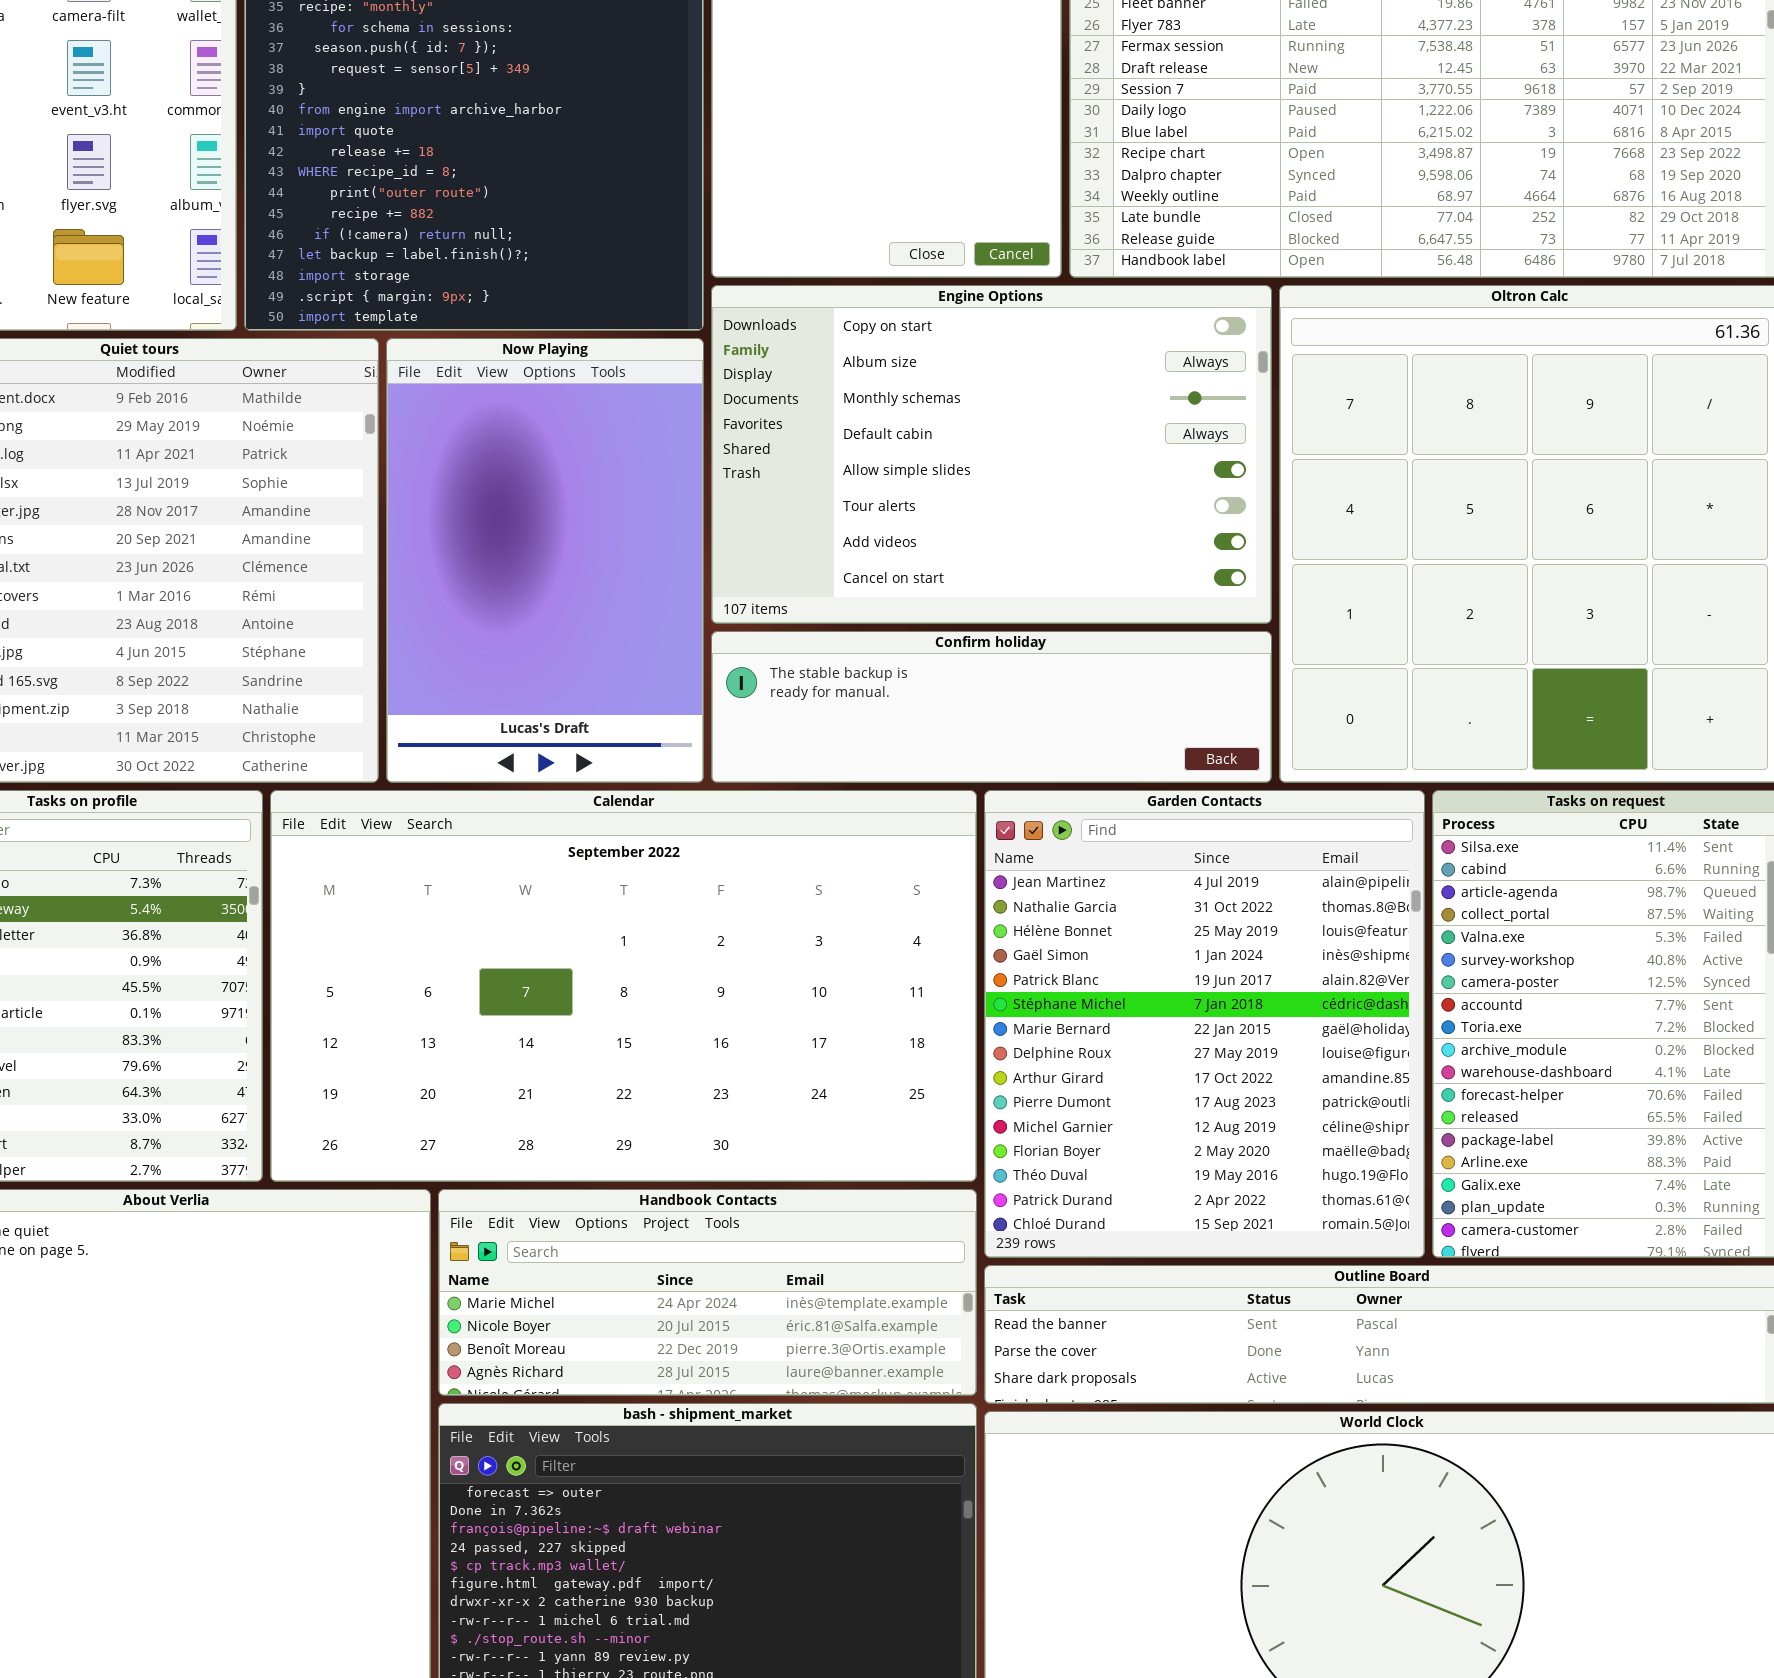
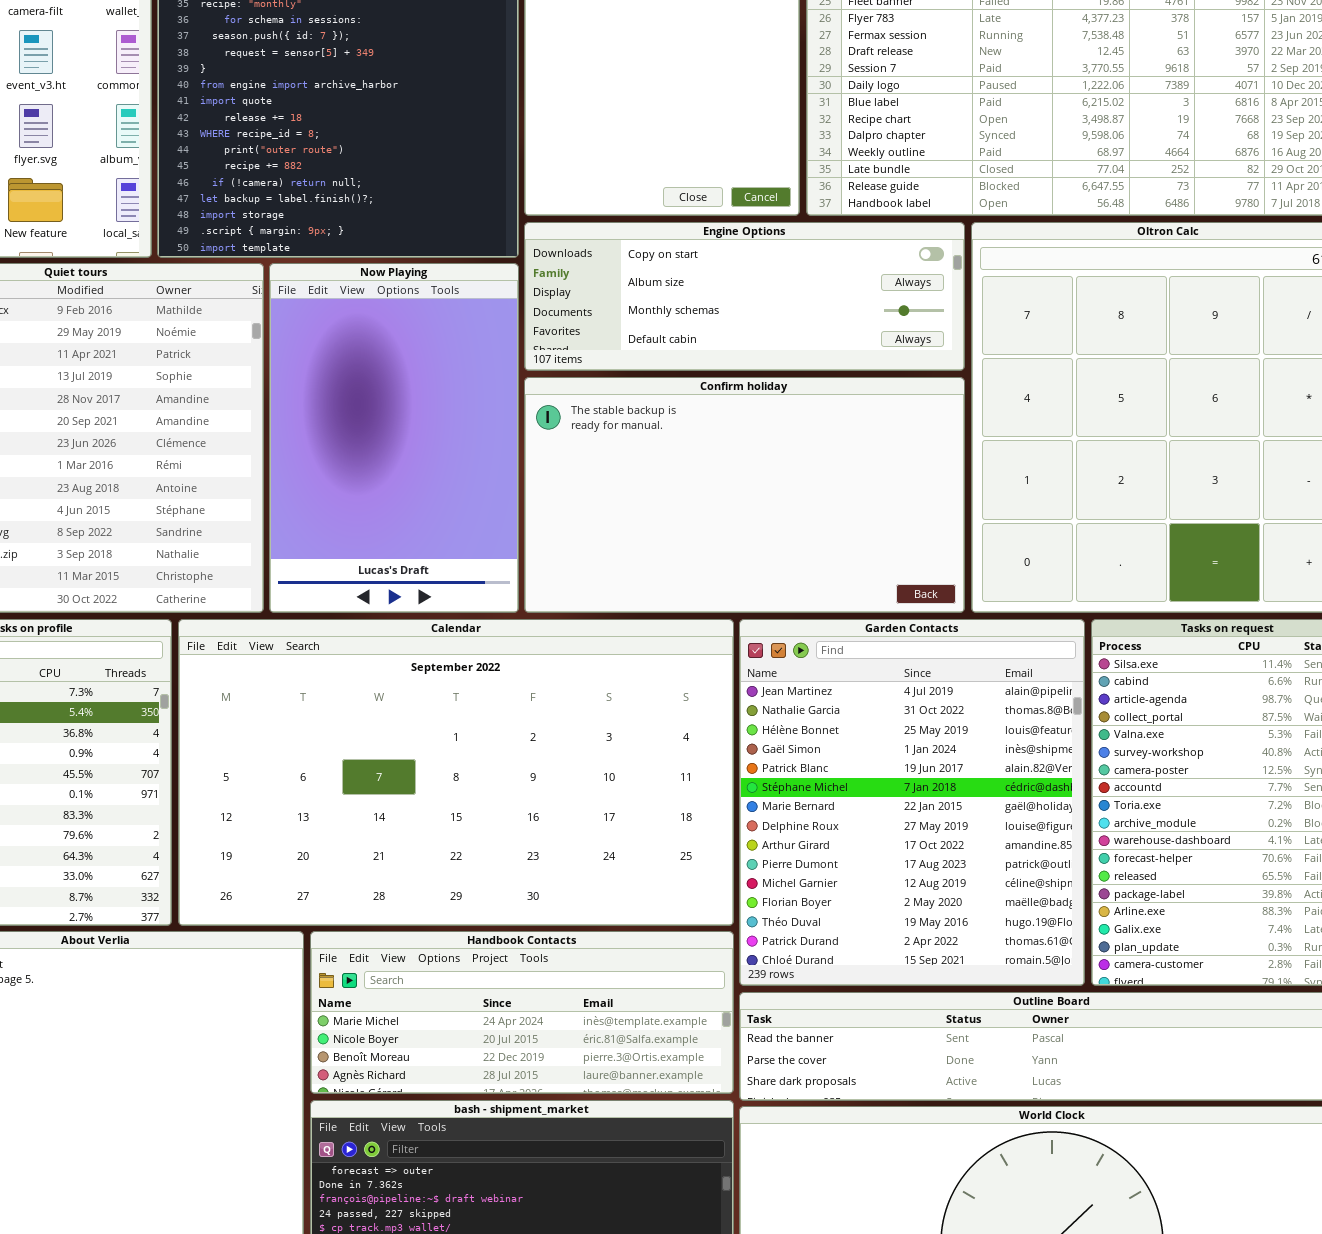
Engine Options: [711,285,1272,624] -> [524,222,965,371], resized
Confirm holiday: [711,631,1272,783] -> [524,377,965,613], resized

